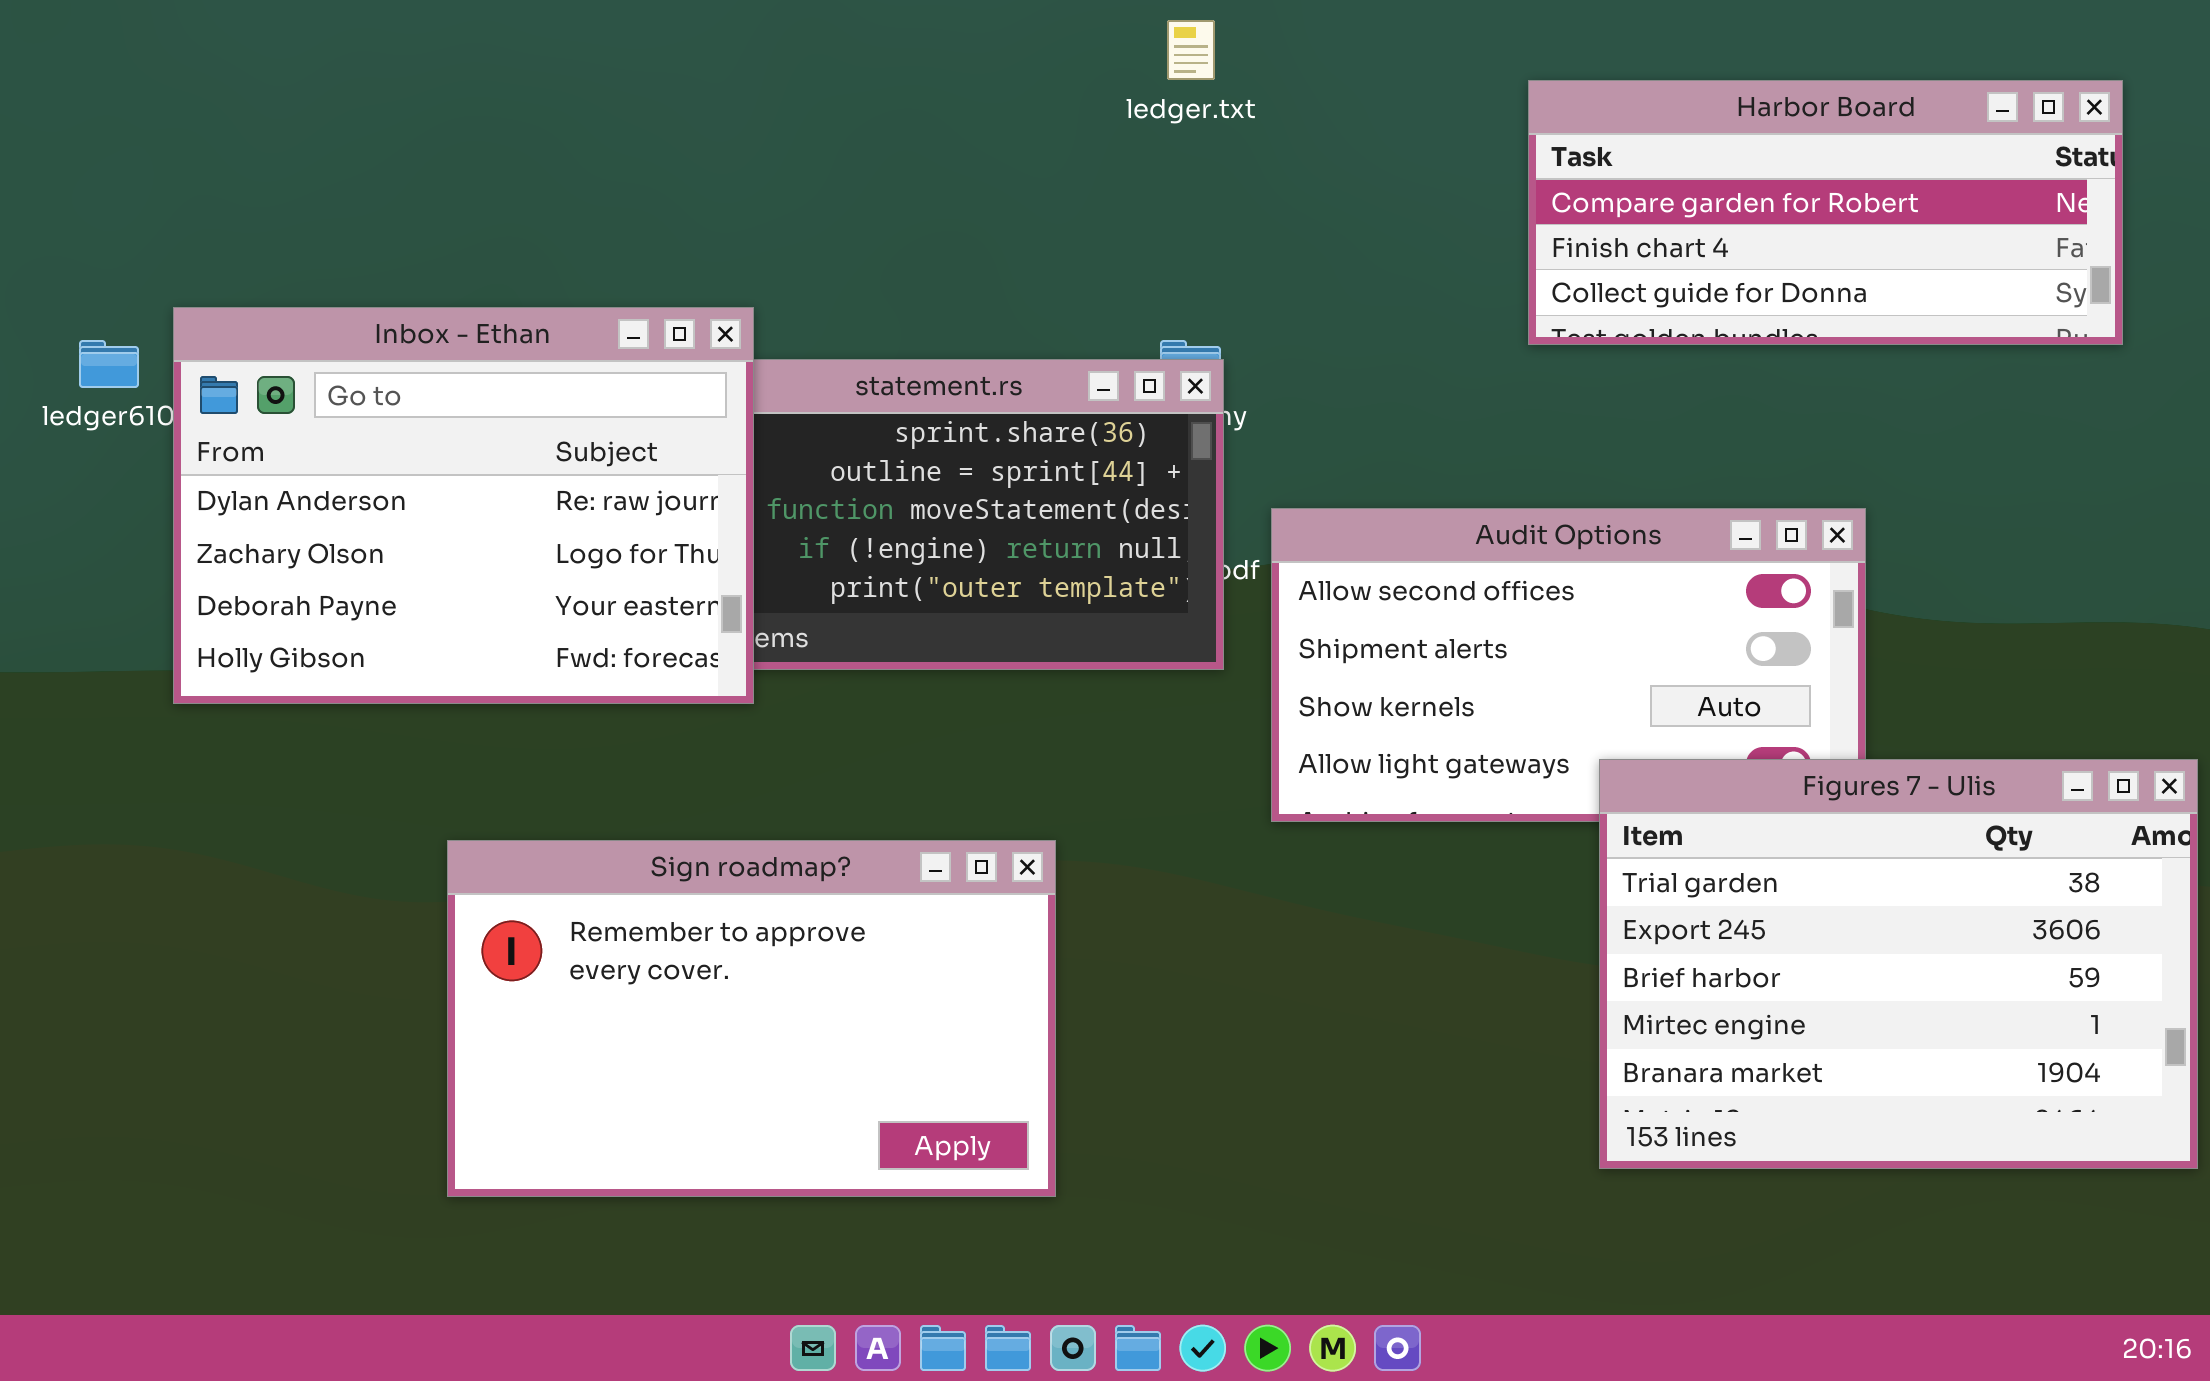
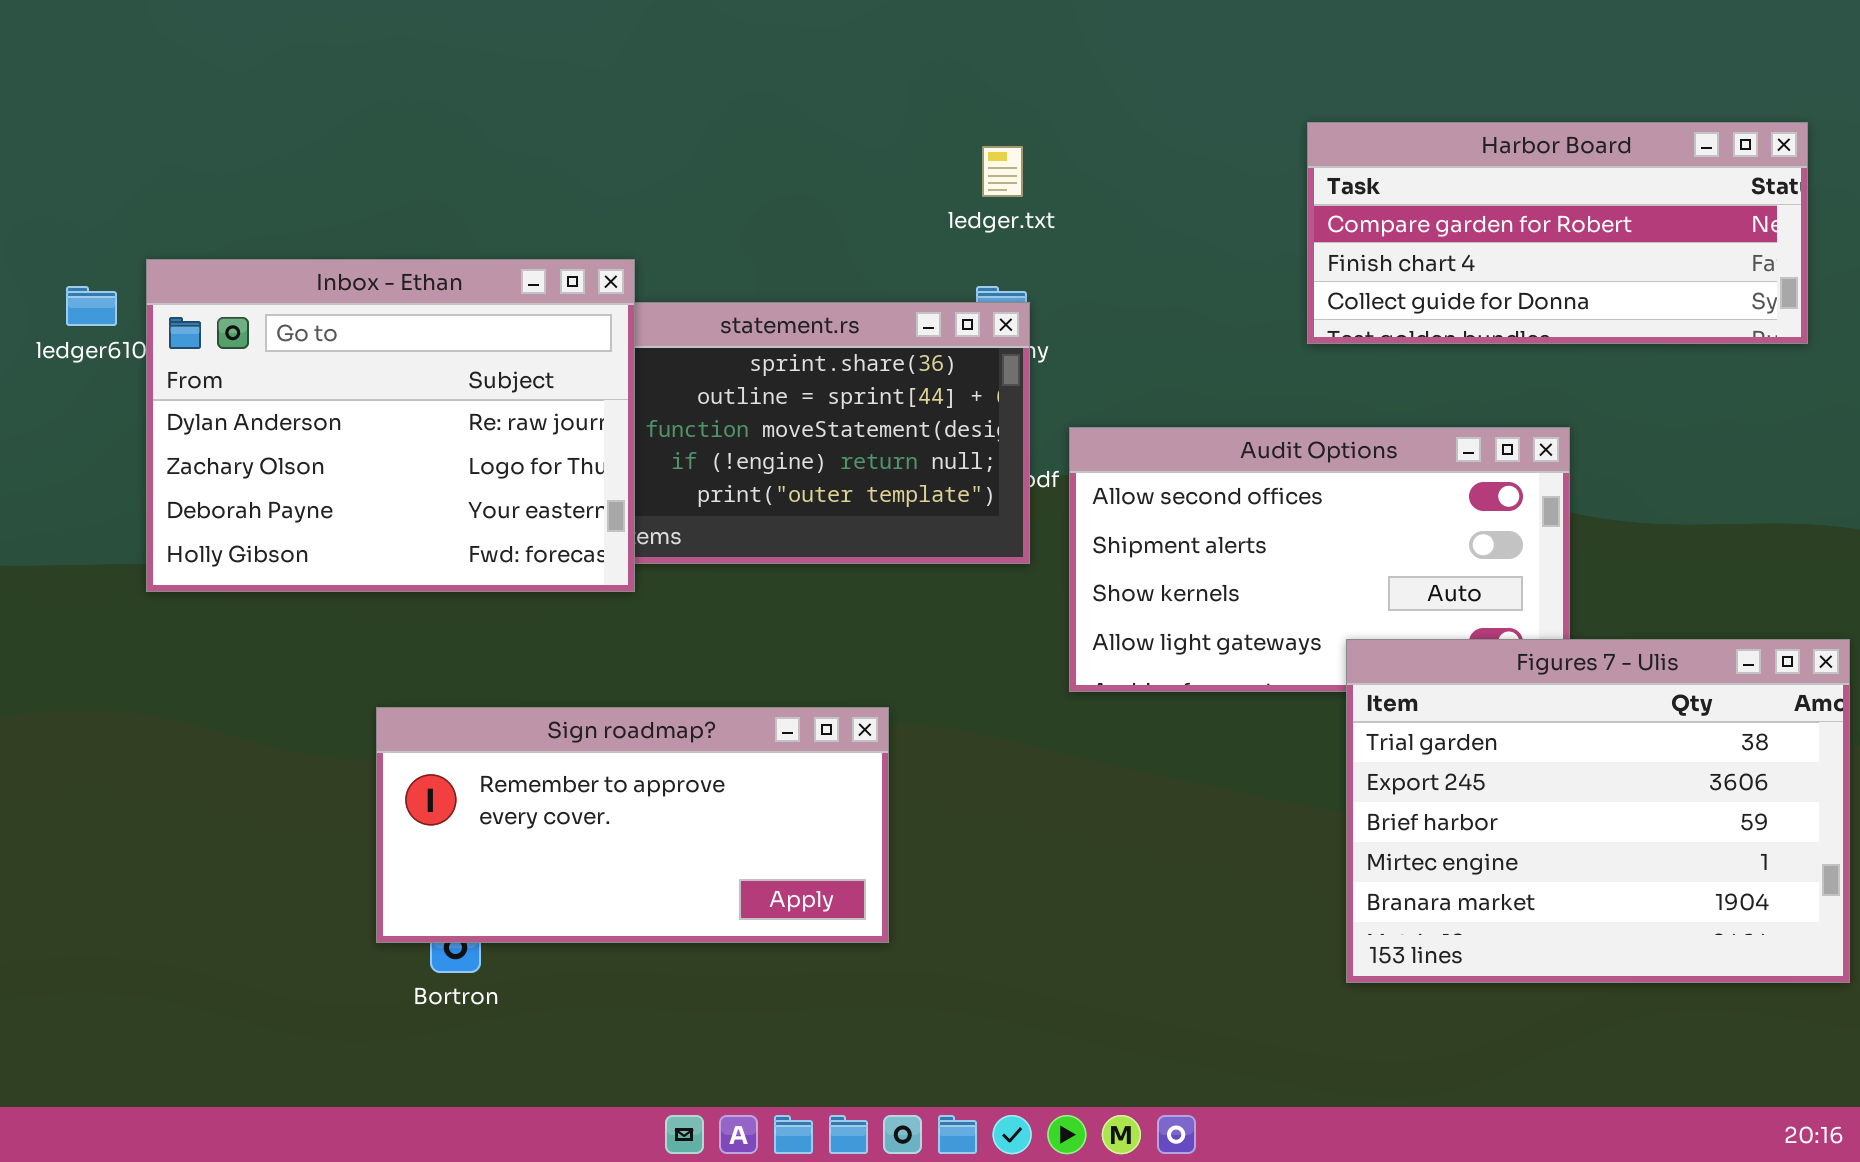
ledger.txt: [1167,20,1215,80] -> [982,146,1023,197], moved
Harbor Board: [1528,80,2123,345] -> [1307,122,1808,344], moved
Sign roadmap?: [447,840,1056,1197] -> [376,707,889,943], resized

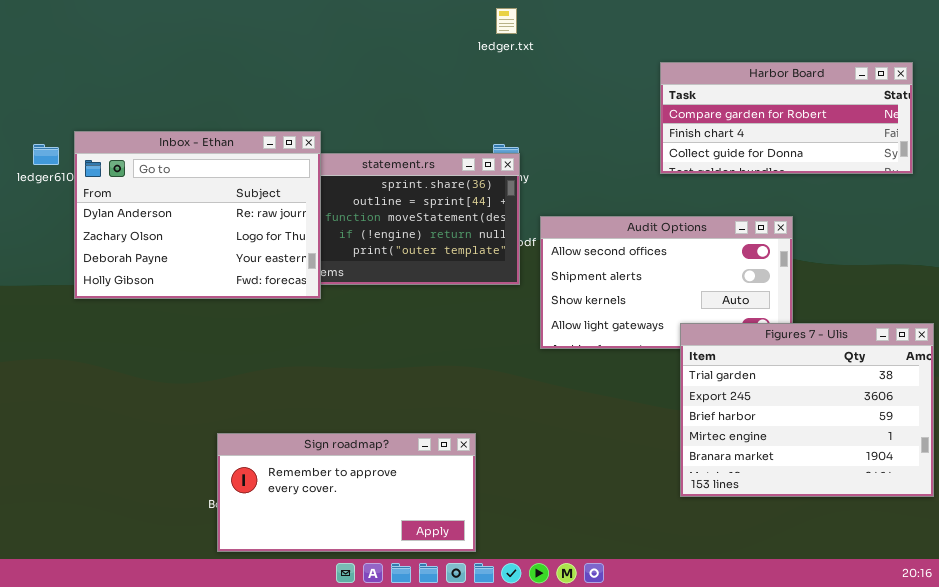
ledger.txt: [982,146,1023,197] -> [496,8,517,34], moved
Sign roadmap?: [376,707,889,943] -> [217,433,476,552], moved

